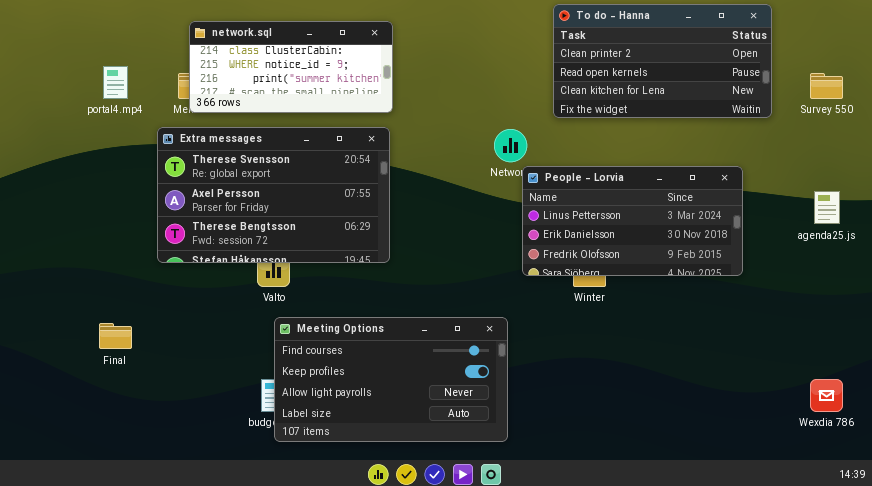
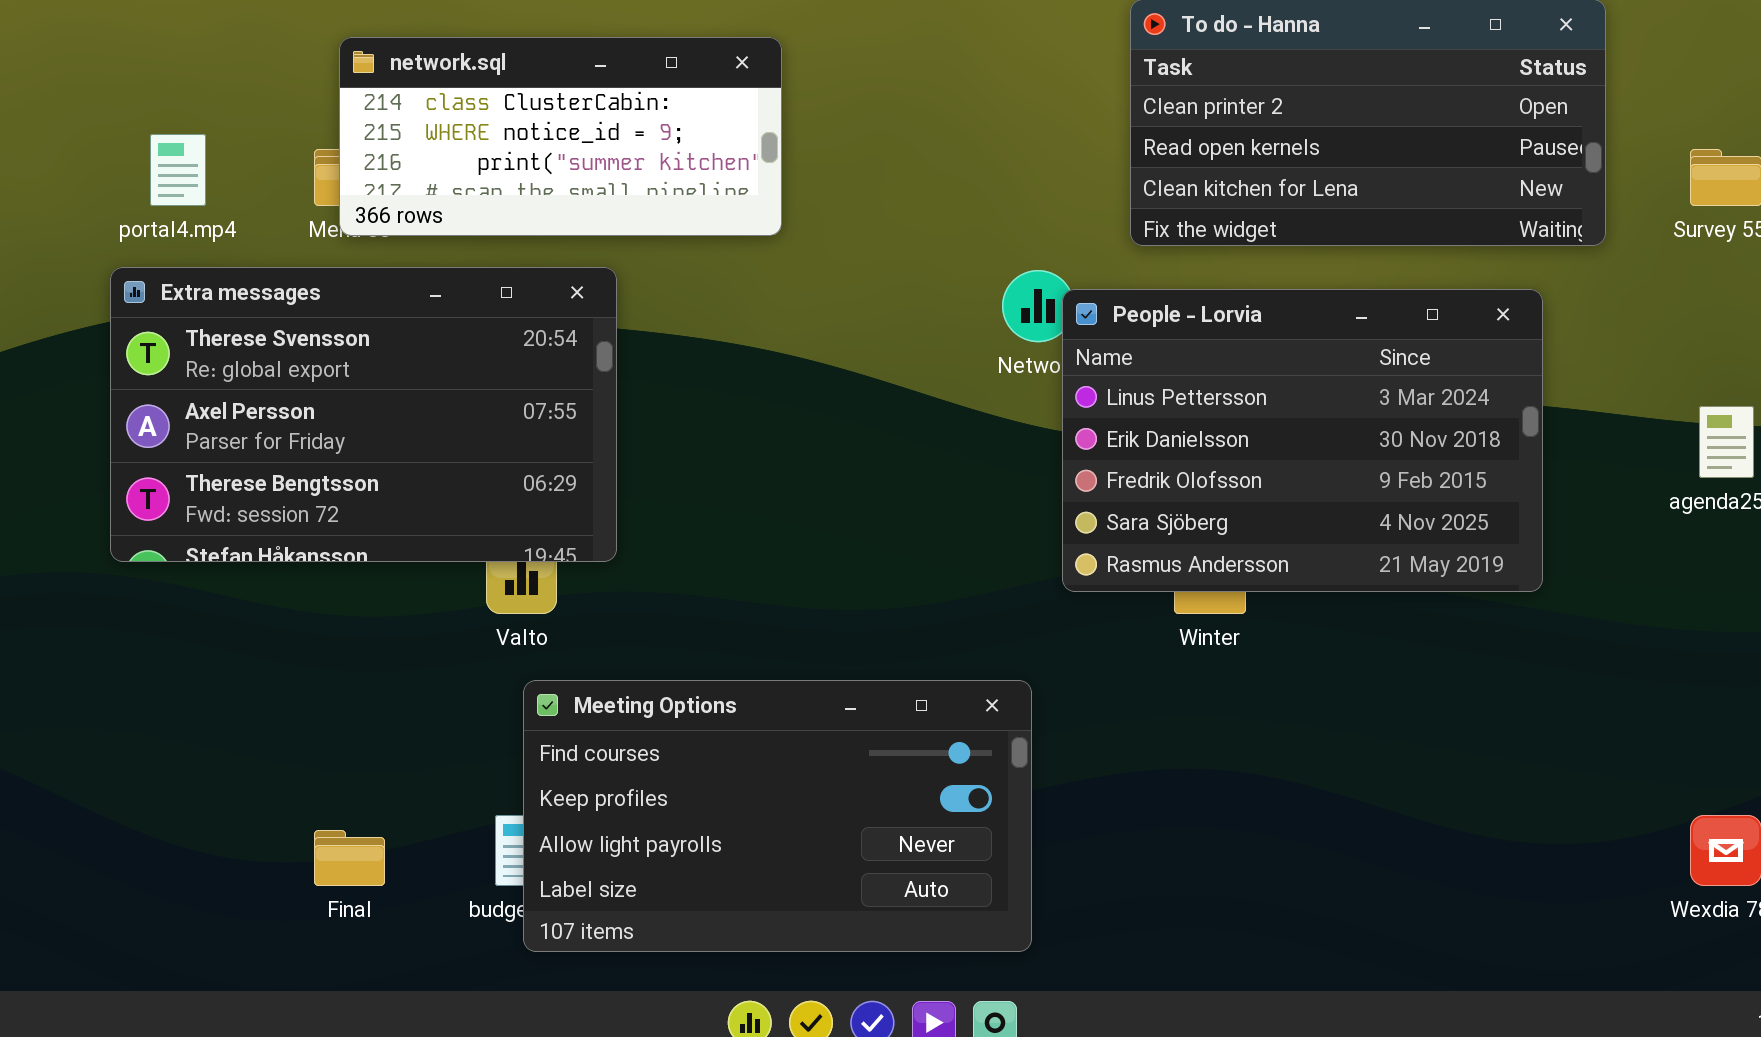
Extra messages: [157,127,390,263] -> [110,267,617,562], moved
People - Lorvia: [522,166,743,276] -> [1062,289,1543,592], resized
Final: [99,323,132,349] -> [314,830,385,886], moved

